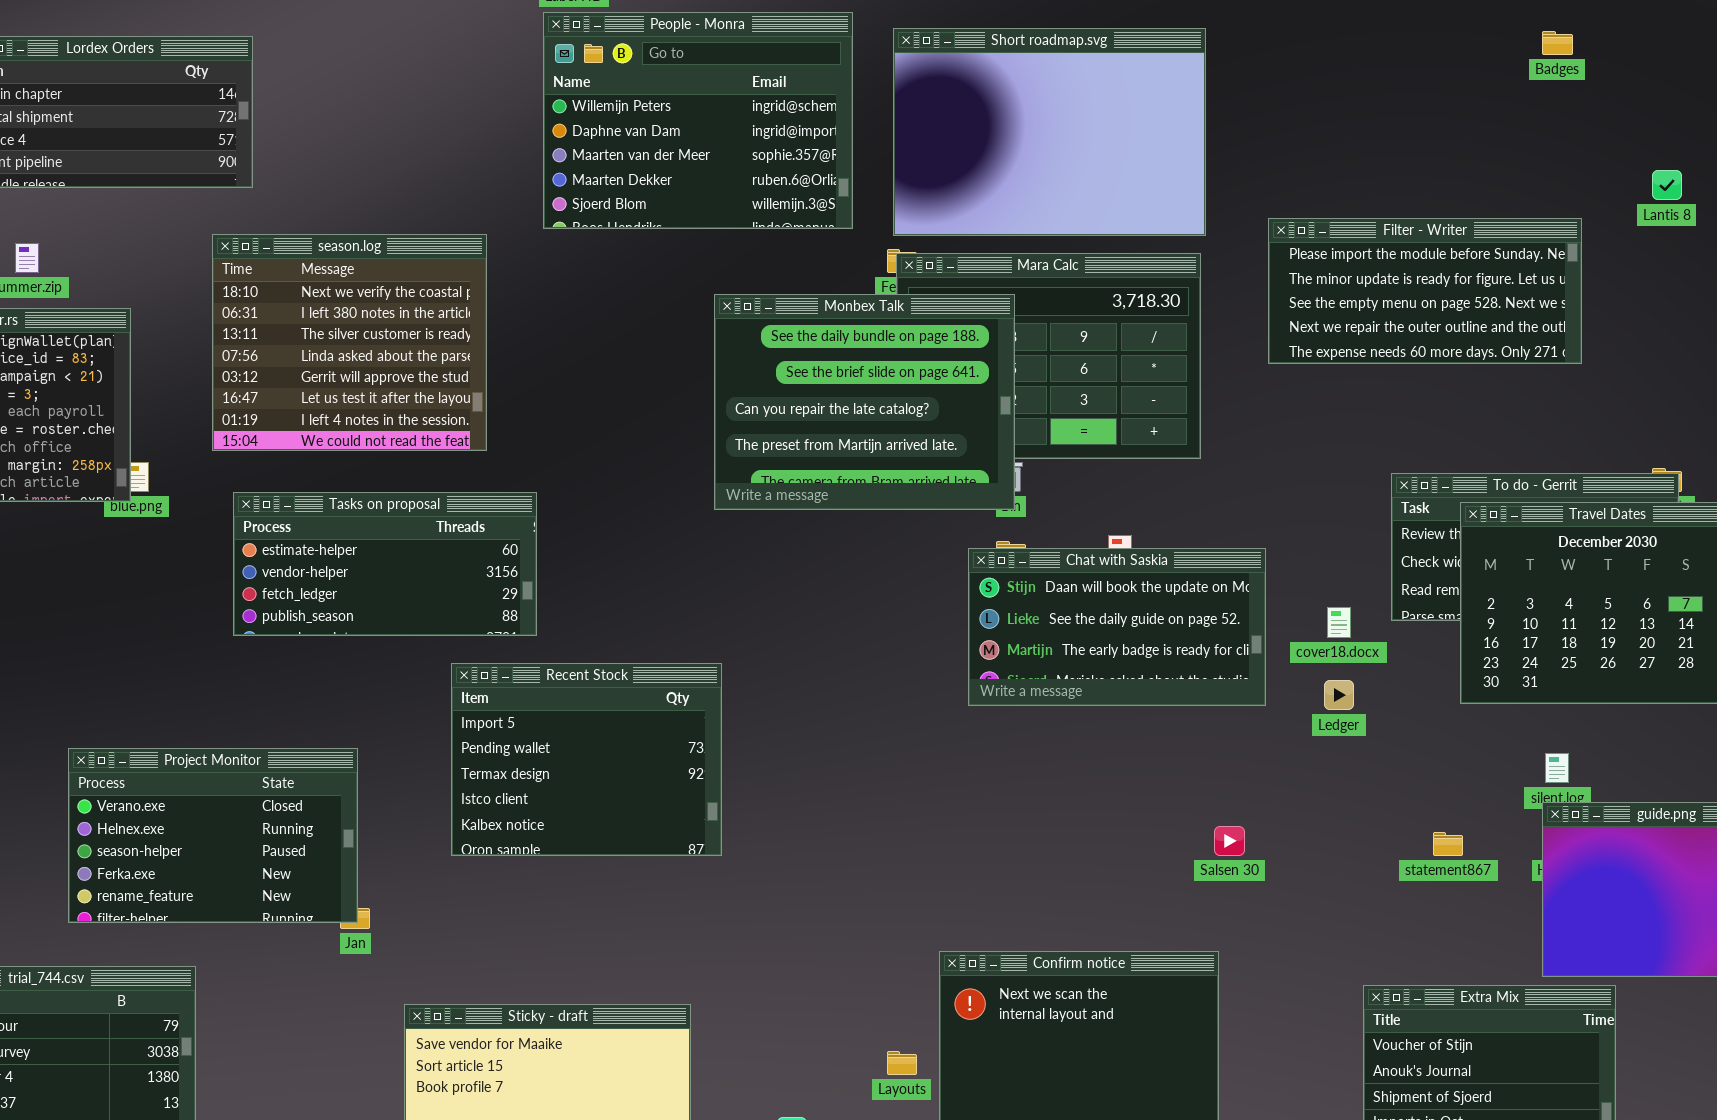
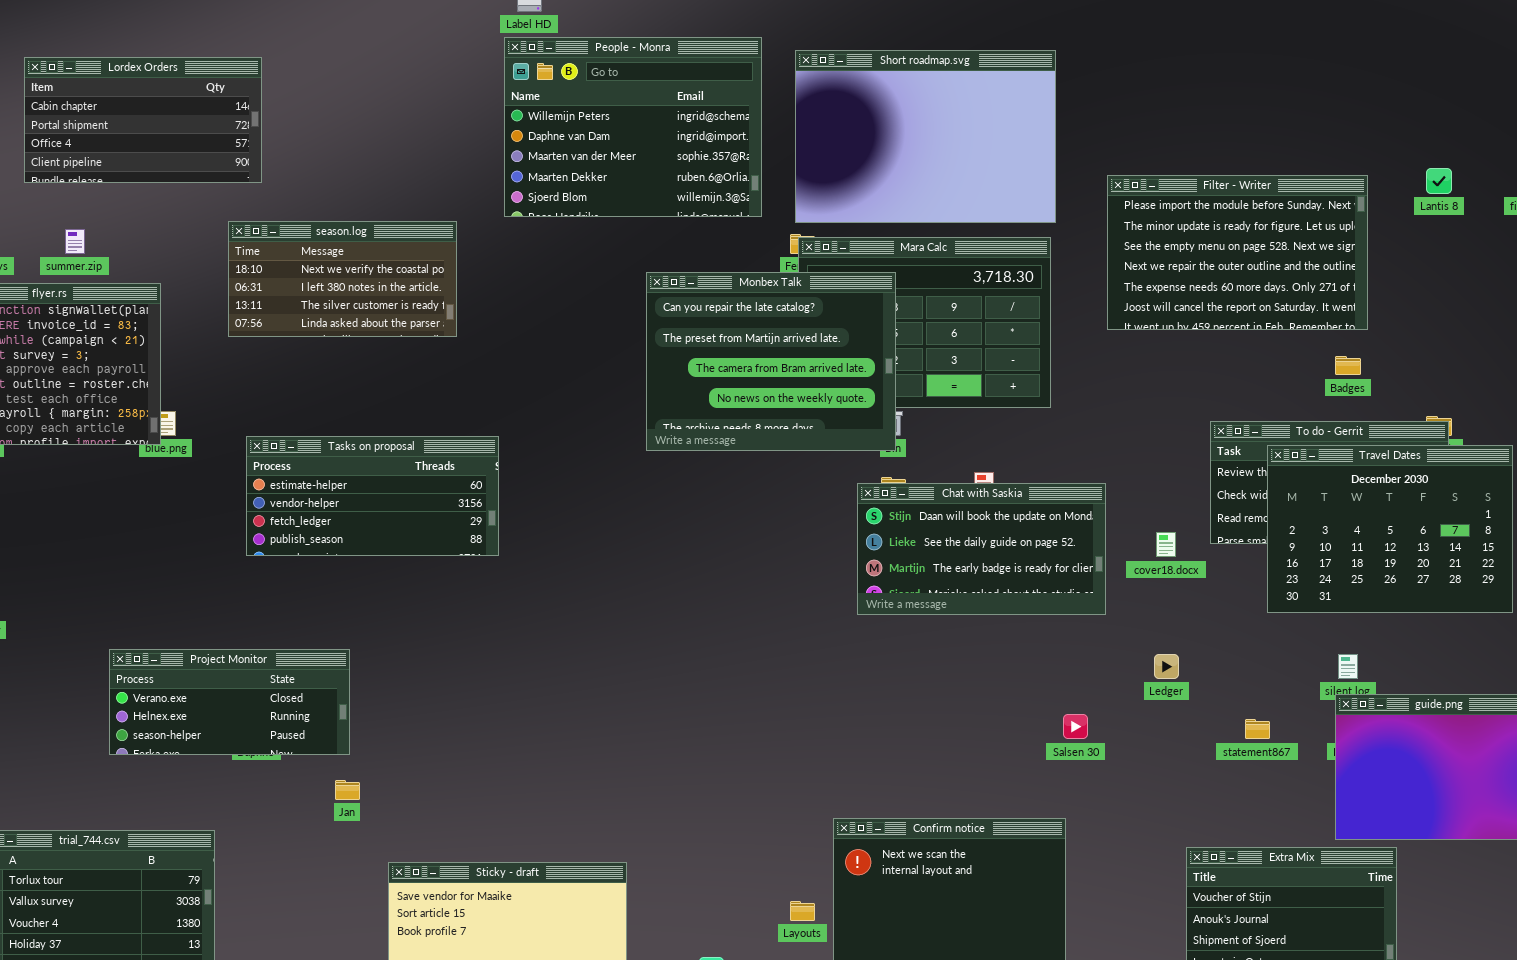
Badges: [1542,31,1573,55] -> [1335,356,1361,375], moved
Filter - Writer: [1268,218,1582,364] -> [1107,175,1368,330], resized
season.log: [212,234,487,451] -> [228,221,457,337], resized
Monbex Talk: [714,294,1015,510] -> [646,272,896,451], scrolled down 2 rows
Recent Stock: [451,663,722,856] -> none, closed
Ledger: [1324,680,1354,710] -> [1154,654,1179,679], moved
Project Monitor: [68,748,358,923] -> [109,649,350,755], resized

